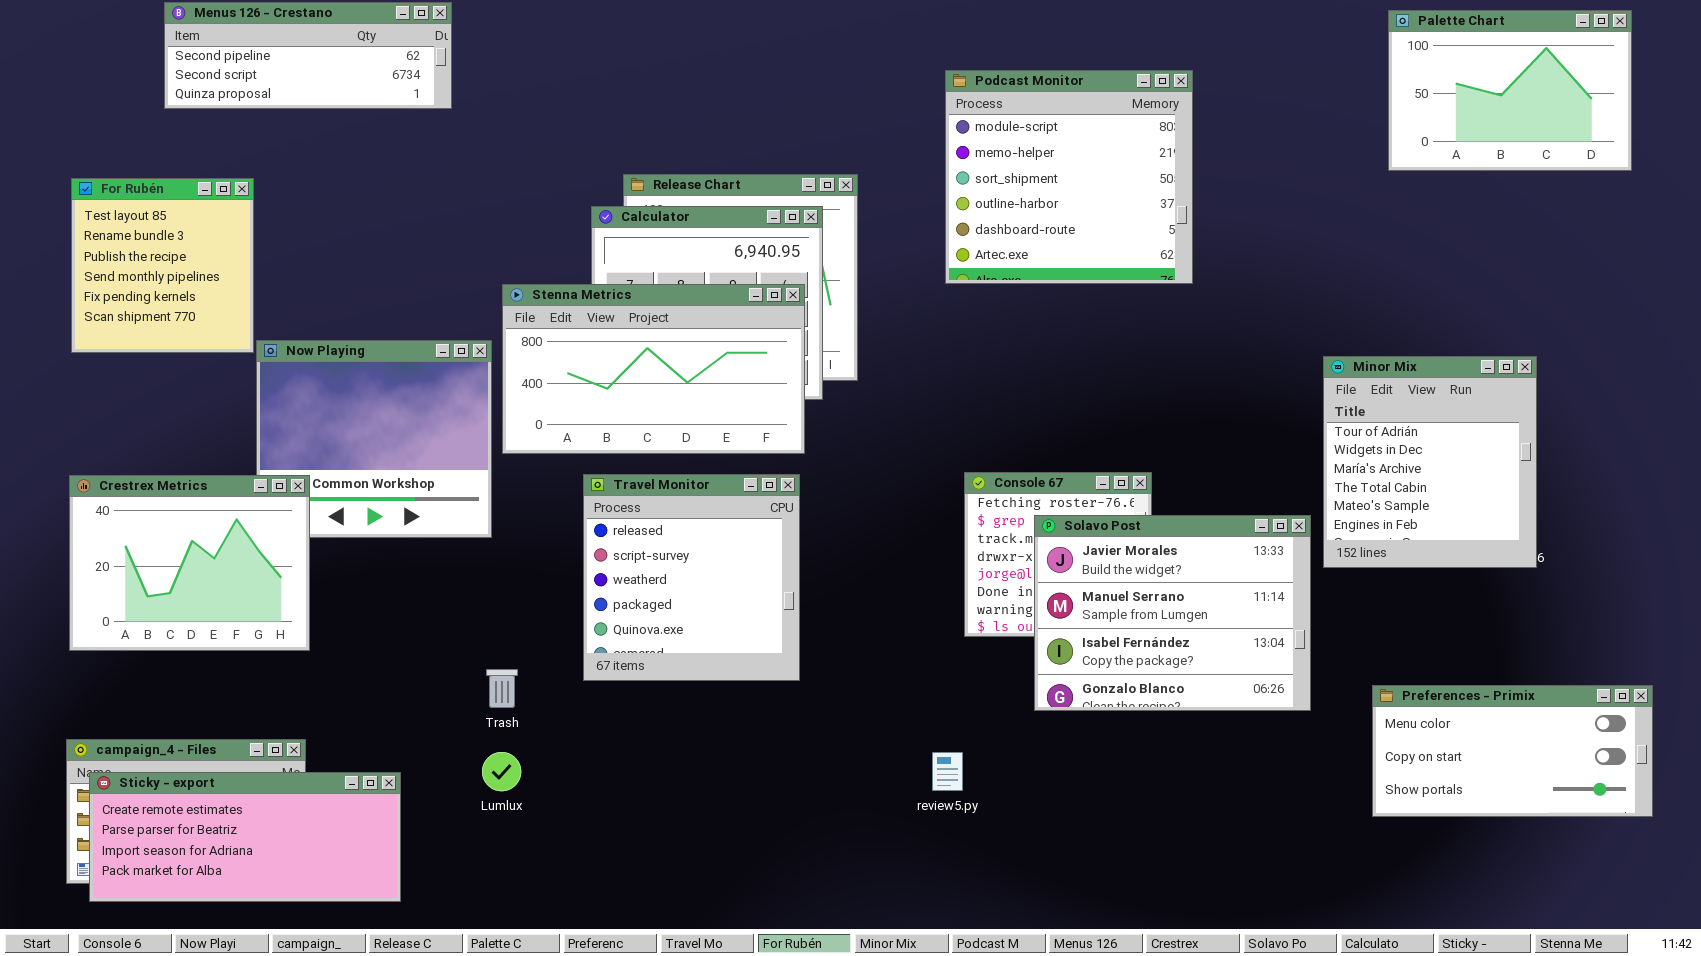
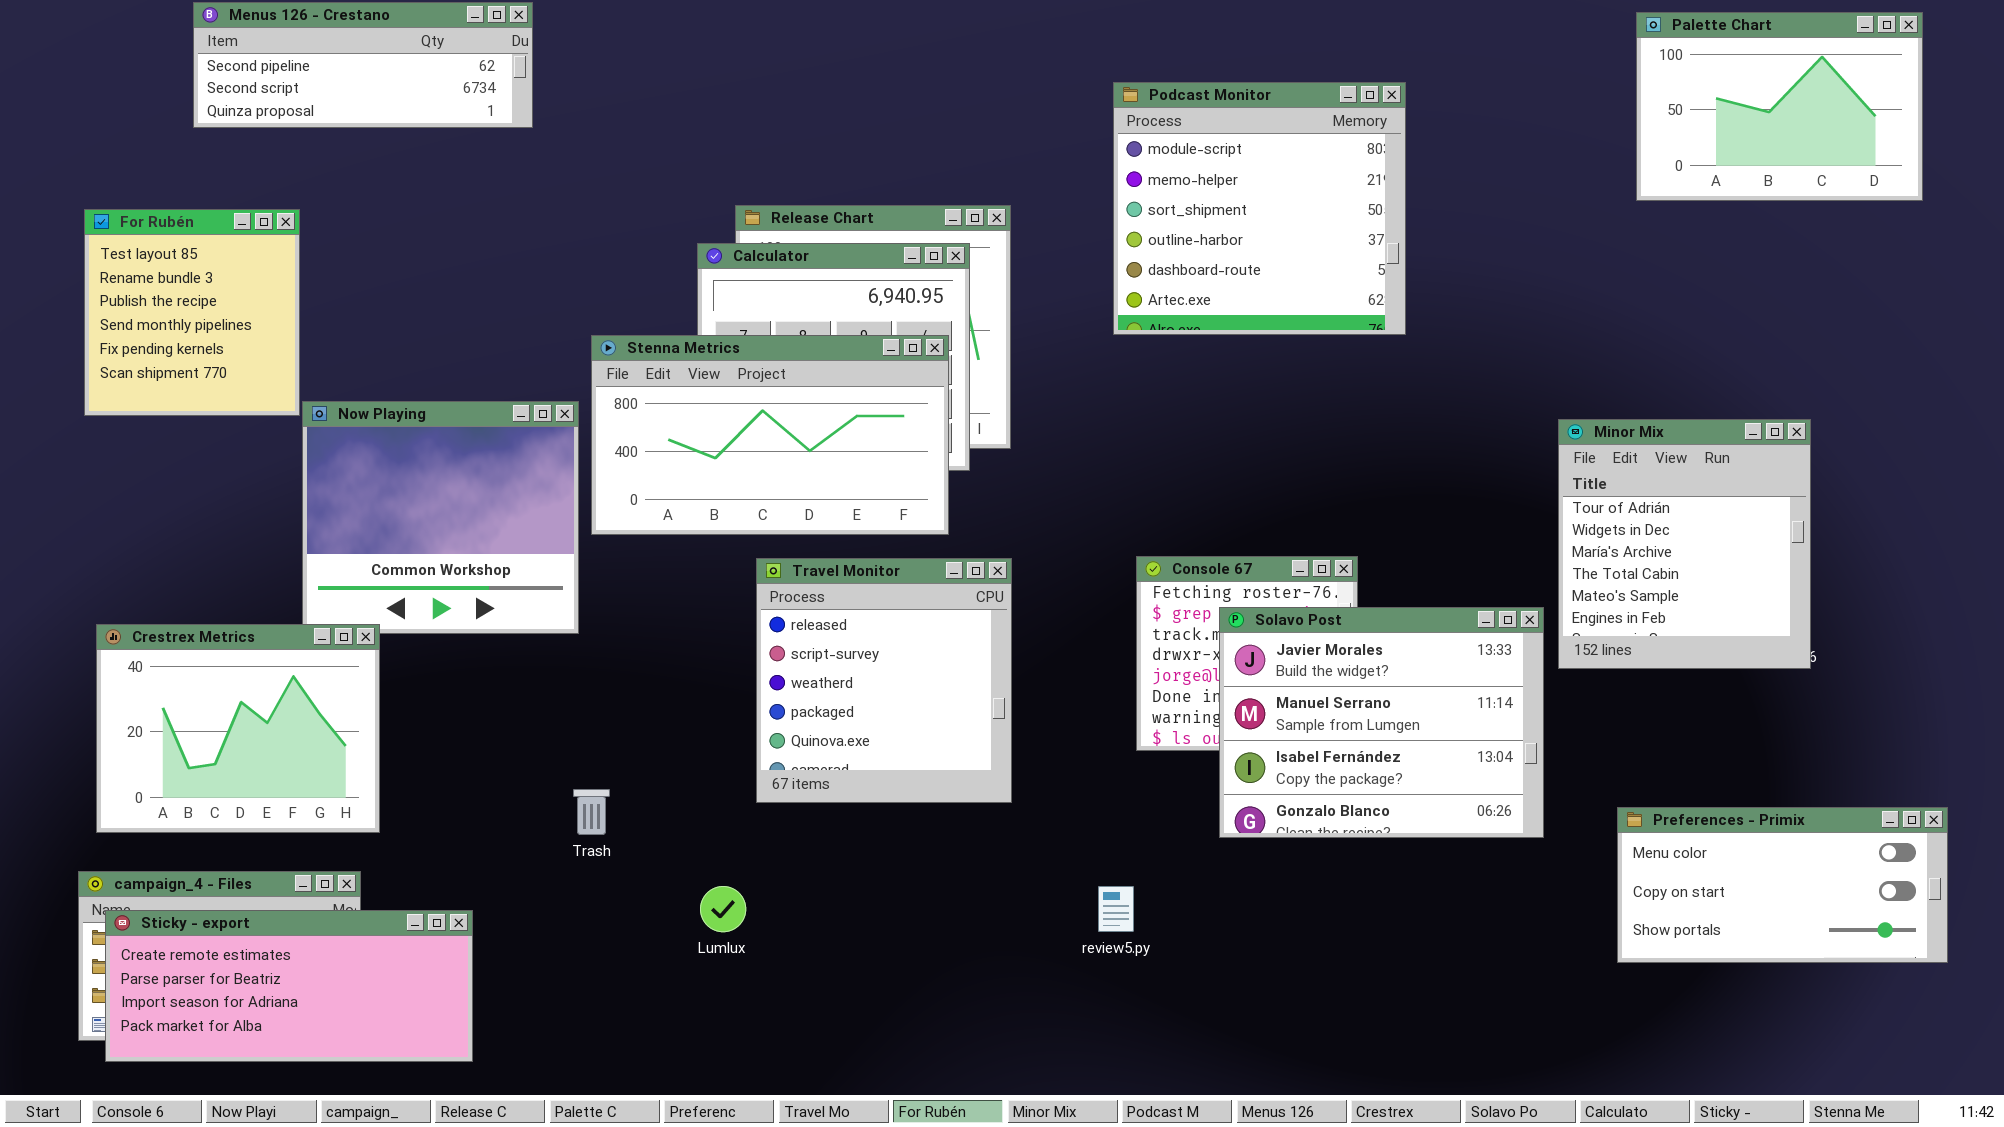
Travel Monitor: [583,474,800,681] -> [756,558,1012,803], moved
Crestrex Metrics: [69,475,310,651] -> [96,624,380,833], moved
Lumlux: [482,752,521,791] -> [700,886,746,932], moved

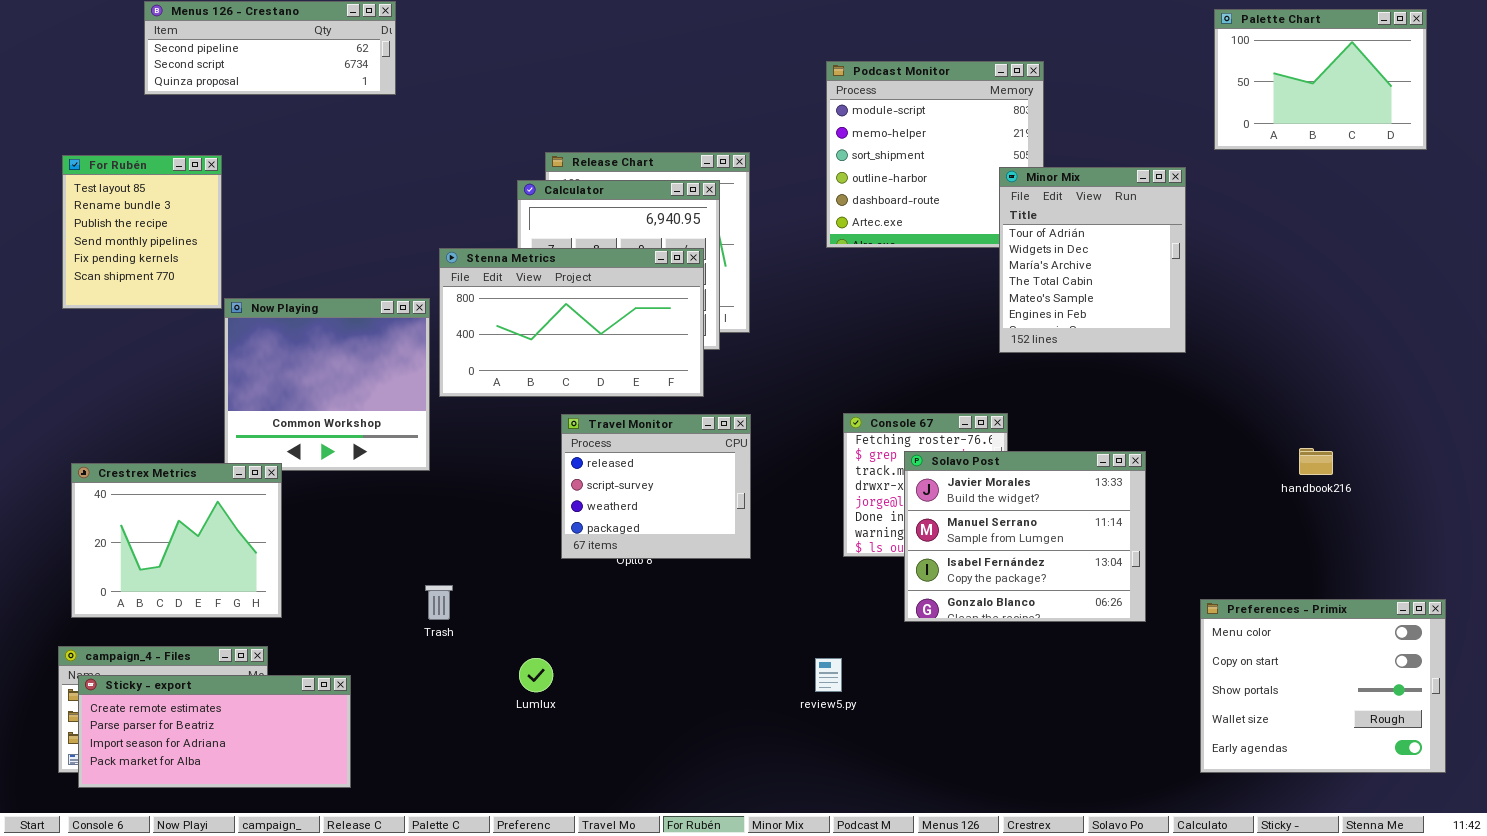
Minor Mix: [1558,419,1811,669] -> [999,167,1186,353], moved
Travel Monitor: [756,558,1012,803] -> [561,414,751,559], resized
Preferences - Primix: [1617,807,1948,963] -> [1200,599,1446,773], resized

